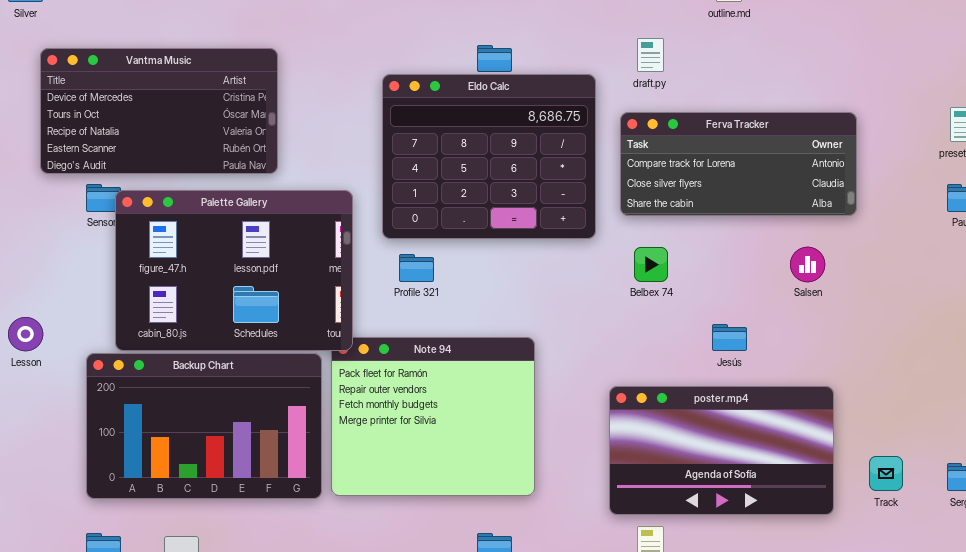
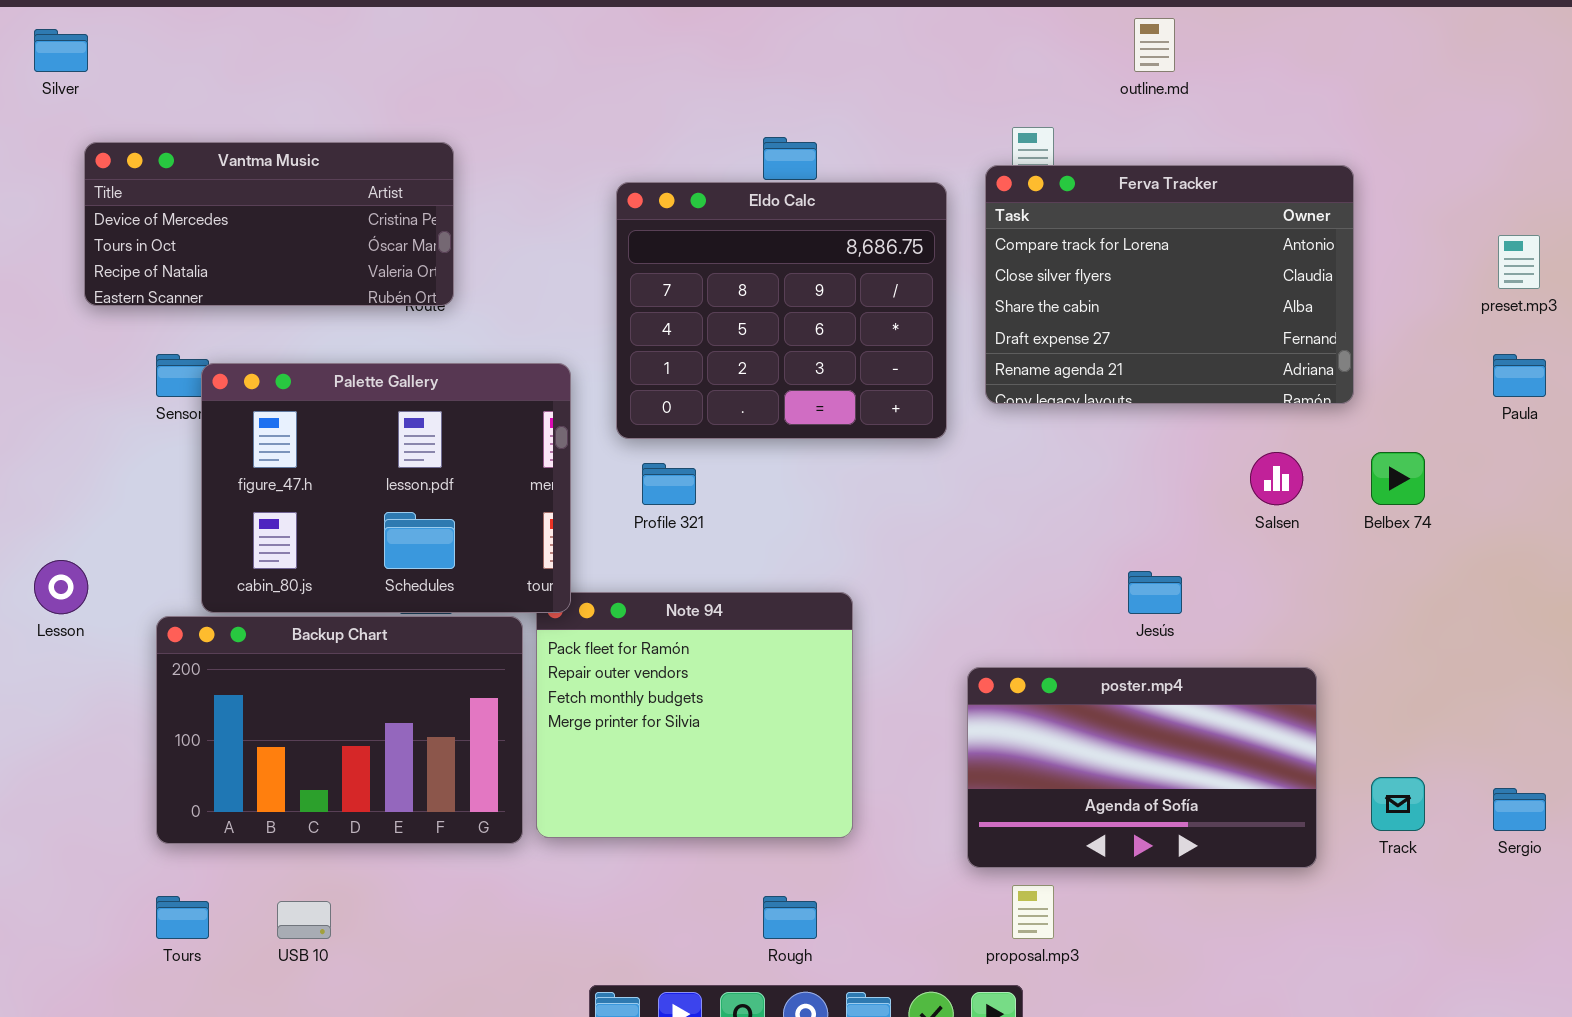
Vantma Music: [40,48,278,174] -> [84,142,454,306], resized
Ferva Tracker: [620,112,857,216] -> [985,165,1354,404], resized
Belbex 74: [634,247,668,282] -> [1371,452,1425,505], moved

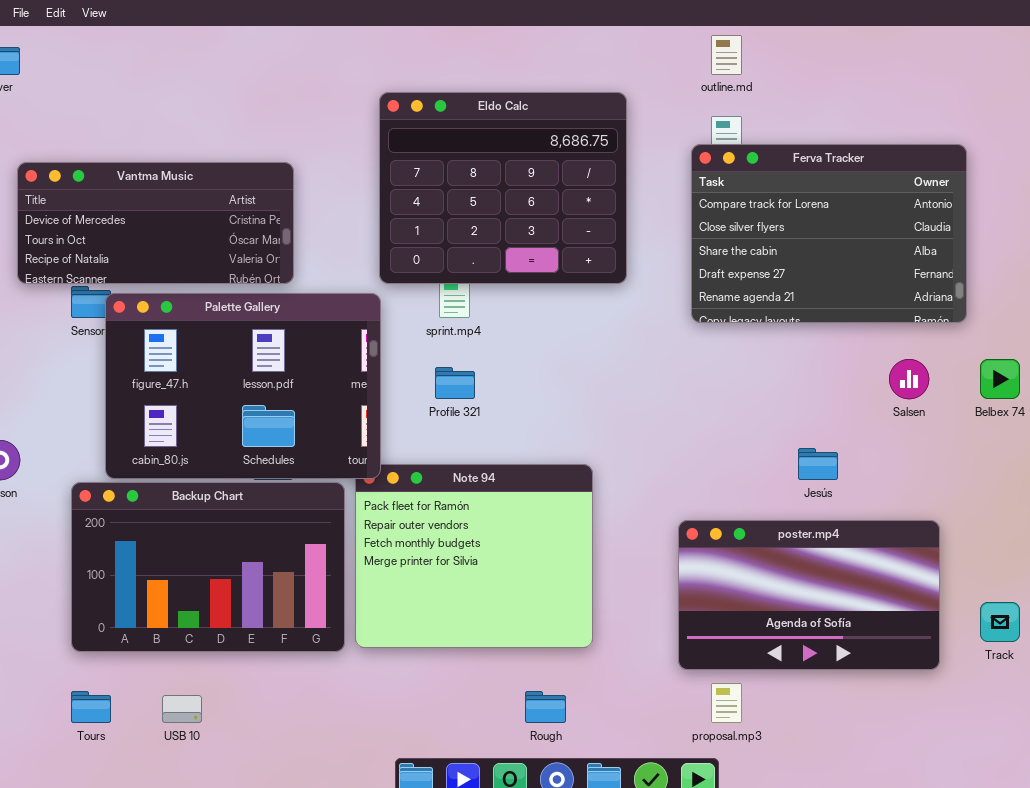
outline.md: [1134,18,1175,72] -> [711,35,742,75], moved
Vantma Music: [84,142,454,306] -> [17,162,294,284], moved
Eldo Calc: [616,182,947,439] -> [379,92,627,284], moved

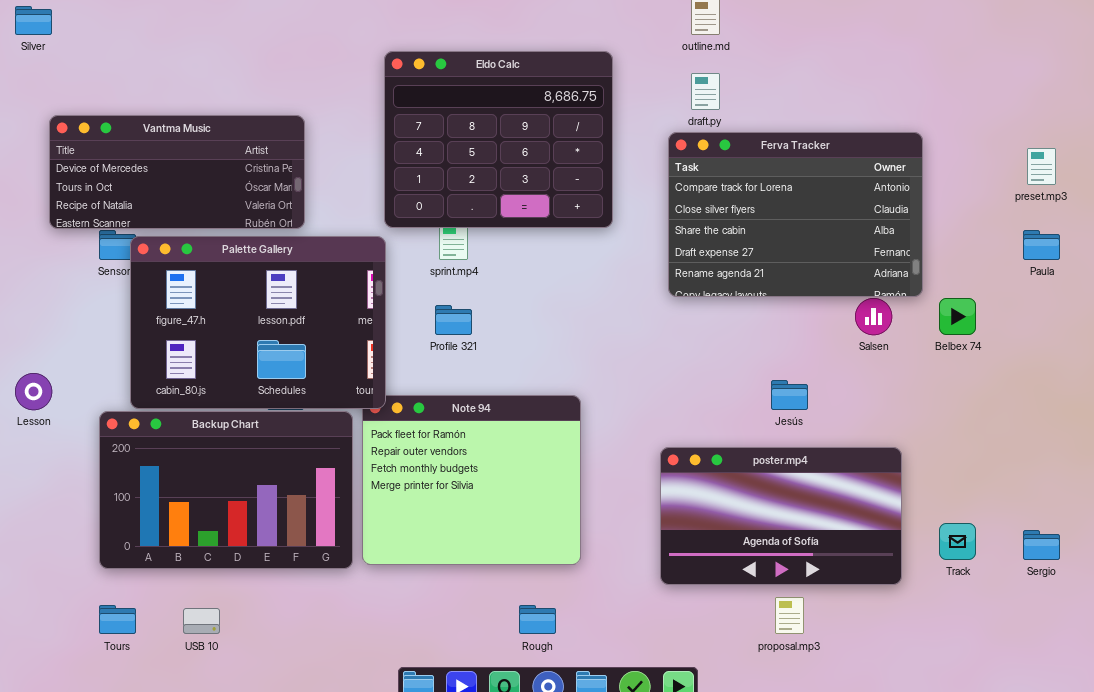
Ferva Tracker: [691,144,967,323] -> [668,132,923,297], moved
proposal.mp3: [711,683,742,723] -> [775,597,804,634], moved

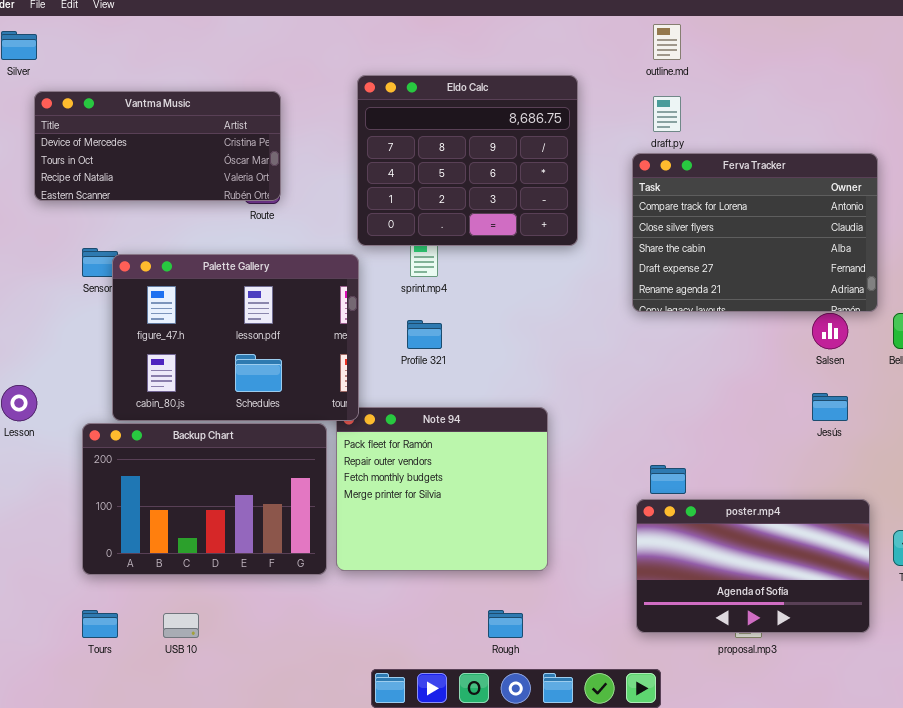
Vantma Music: [49,115,305,229] -> [34,91,281,201], moved
Jesús: [771,380,808,410] -> [812,393,848,421], moved
poster.mp4: [660,447,902,585] -> [636,499,870,633], moved

